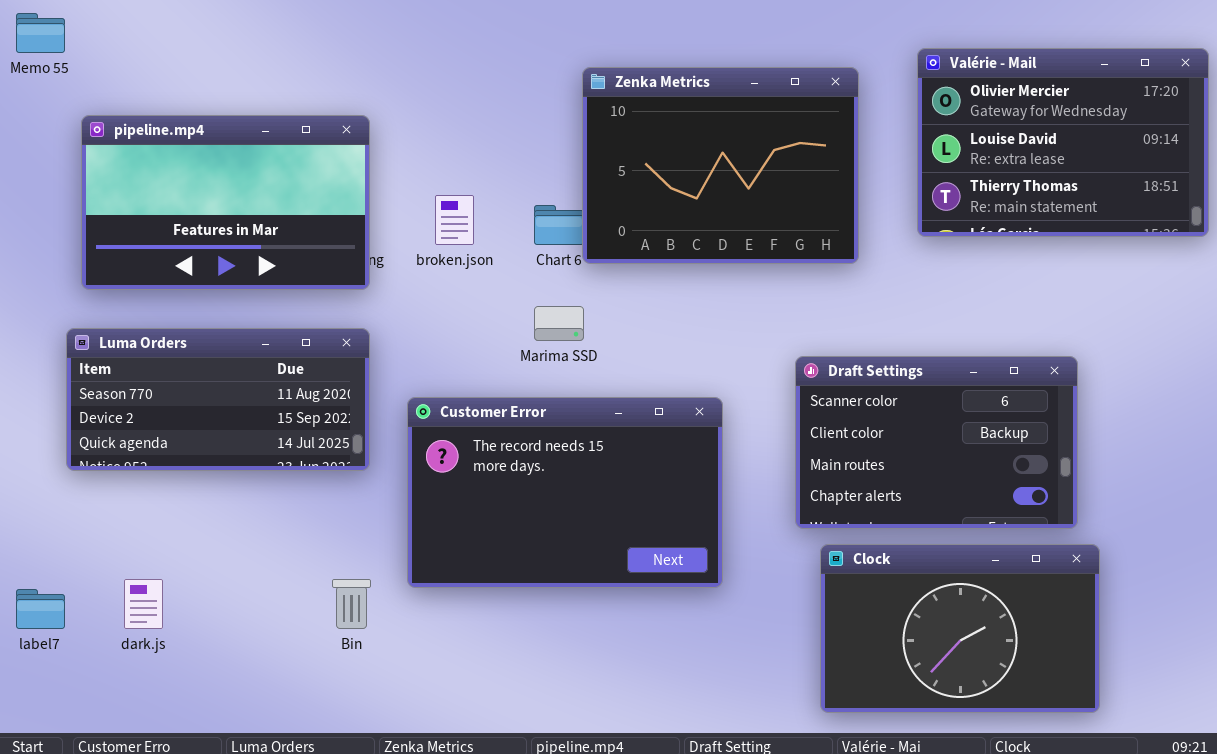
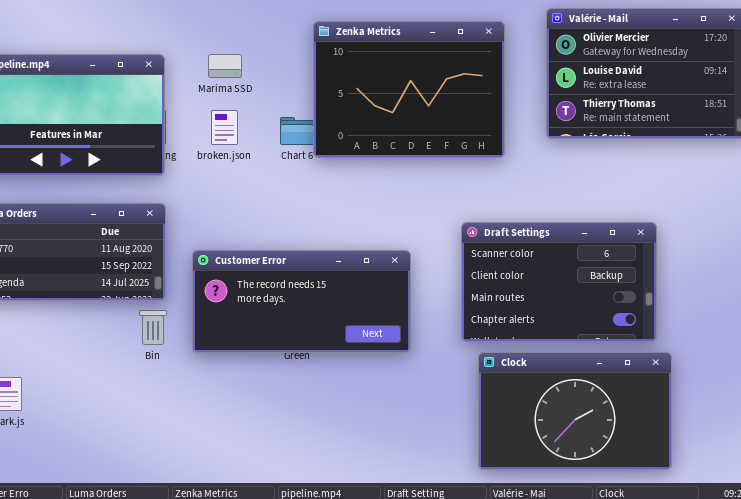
Marima SSD: [534,306,584,341] -> [208,54,242,78], moved
Customer Error: [407,397,723,588] -> [192,250,411,353], resized
Bin: [332,579,371,629] -> [139,310,167,345], moved

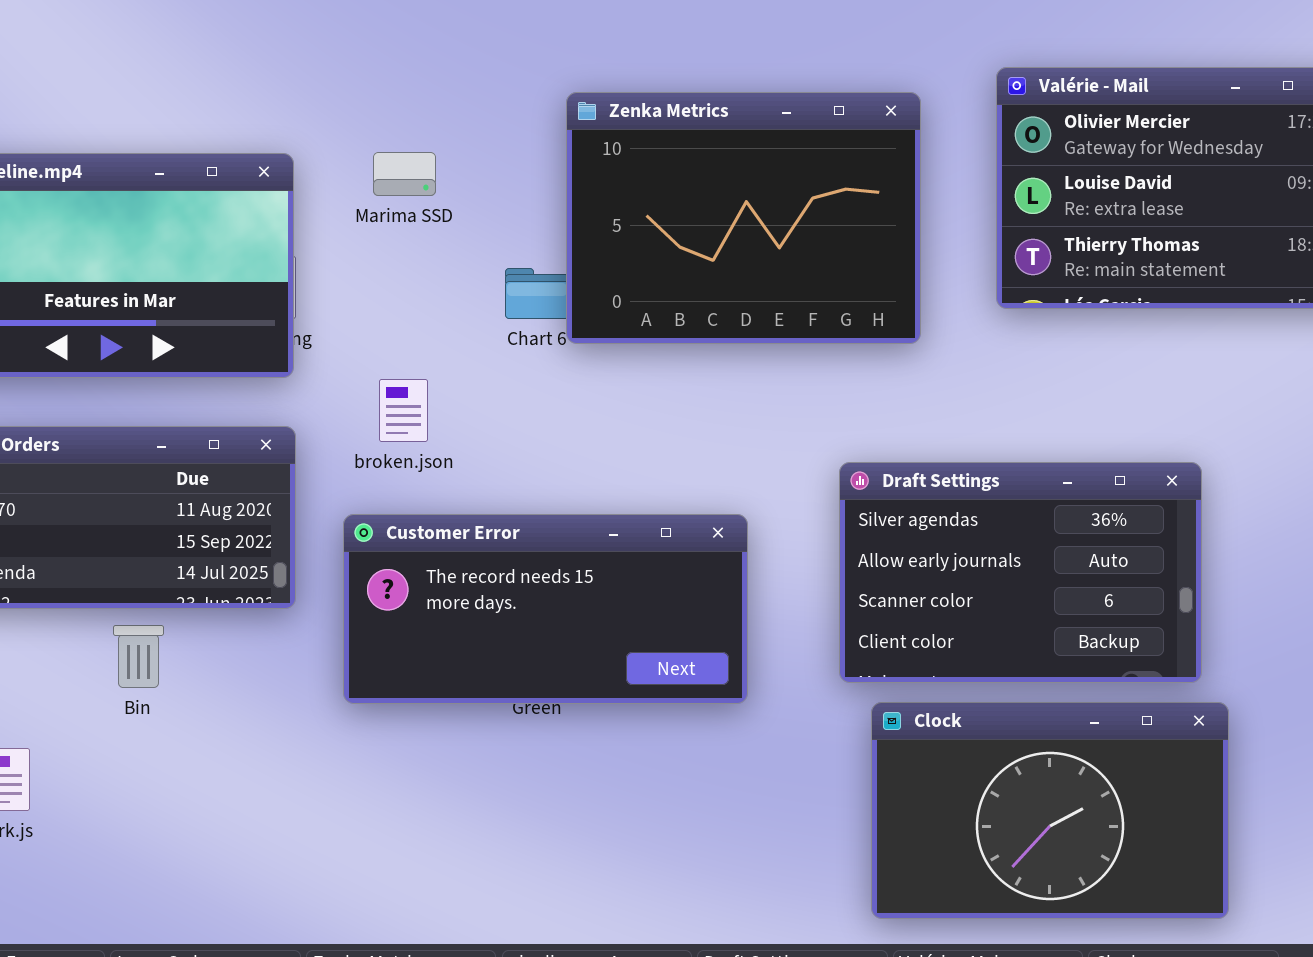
broken.json: [211,110,238,145] -> [379,379,428,442], moved
Draft Settings: [461,222,657,342] -> [839,462,1202,683], scrolled up 2 rows
Bin: [139,310,167,345] -> [113,625,164,688], moved

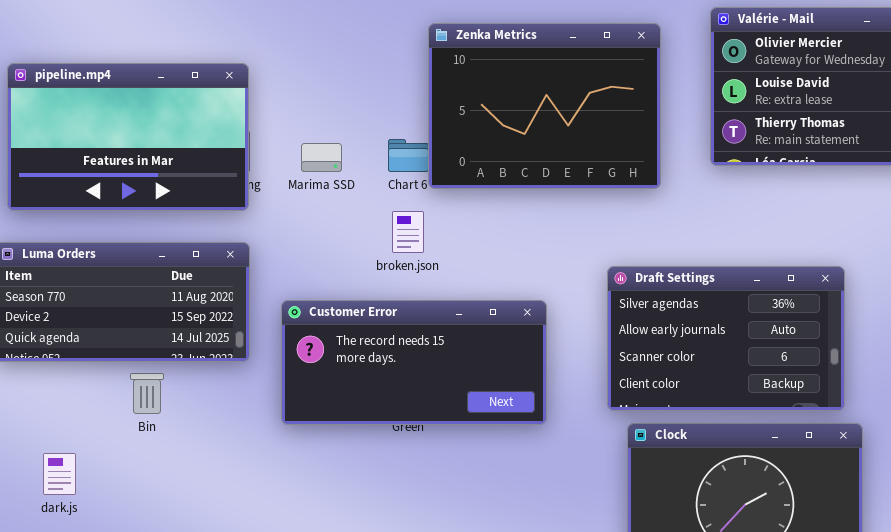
Marima SSD: [373,152,436,196] -> [301,143,342,172], moved
broken.json: [379,379,428,442] -> [392,211,424,253], moved

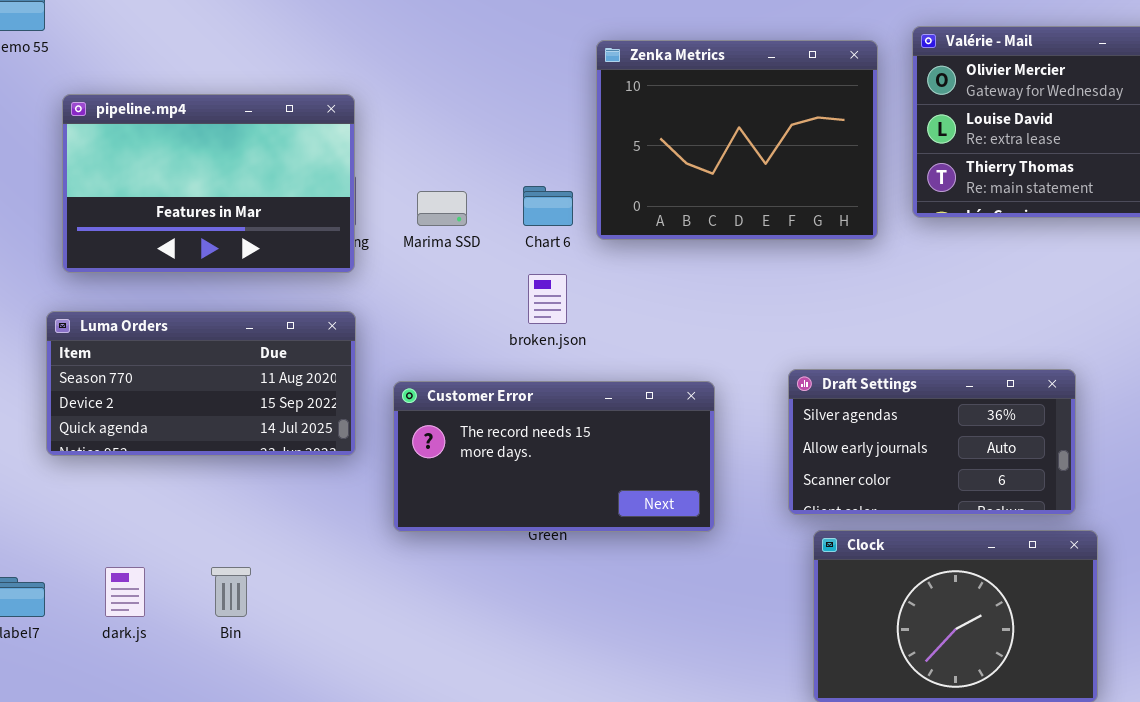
Zenka Metrics: [428,23,661,189] -> [596,40,878,240], moved
Draft Settings: [607,266,845,411] -> [788,369,1076,515], resized
Bin: [130,373,164,414] -> [211,567,251,617], moved

